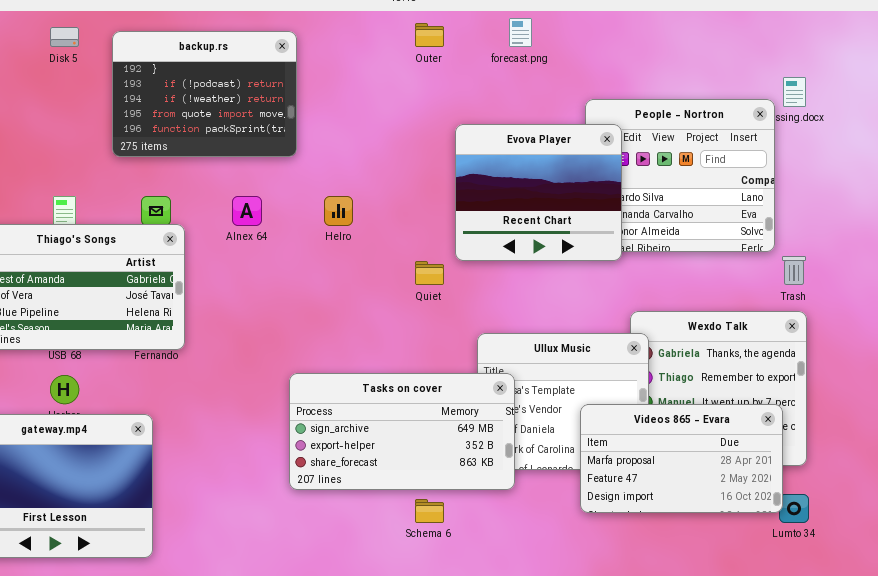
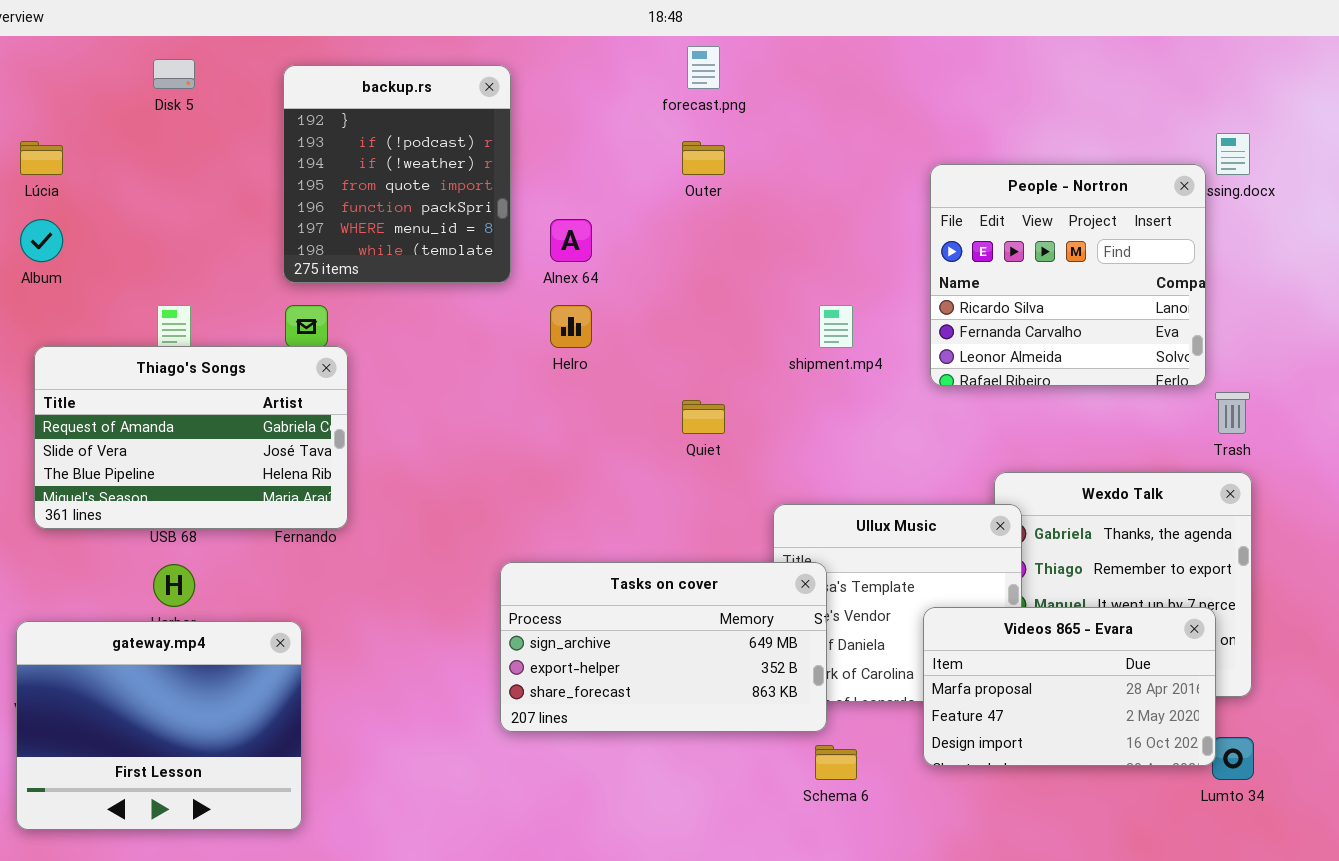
forecast.png: [509,18,532,47] -> [687,46,720,89], moved
Outer: [415,23,444,47] -> [682,141,725,175], moved
backup.rs: [112,31,297,157] -> [283,65,511,283], resized
Evova Player: [455,124,622,261] -> none, closed
Alnex 64: [232,196,262,226] -> [550,219,592,262], moved
Schema 6: [415,499,444,523] -> [815,745,857,780], moved

